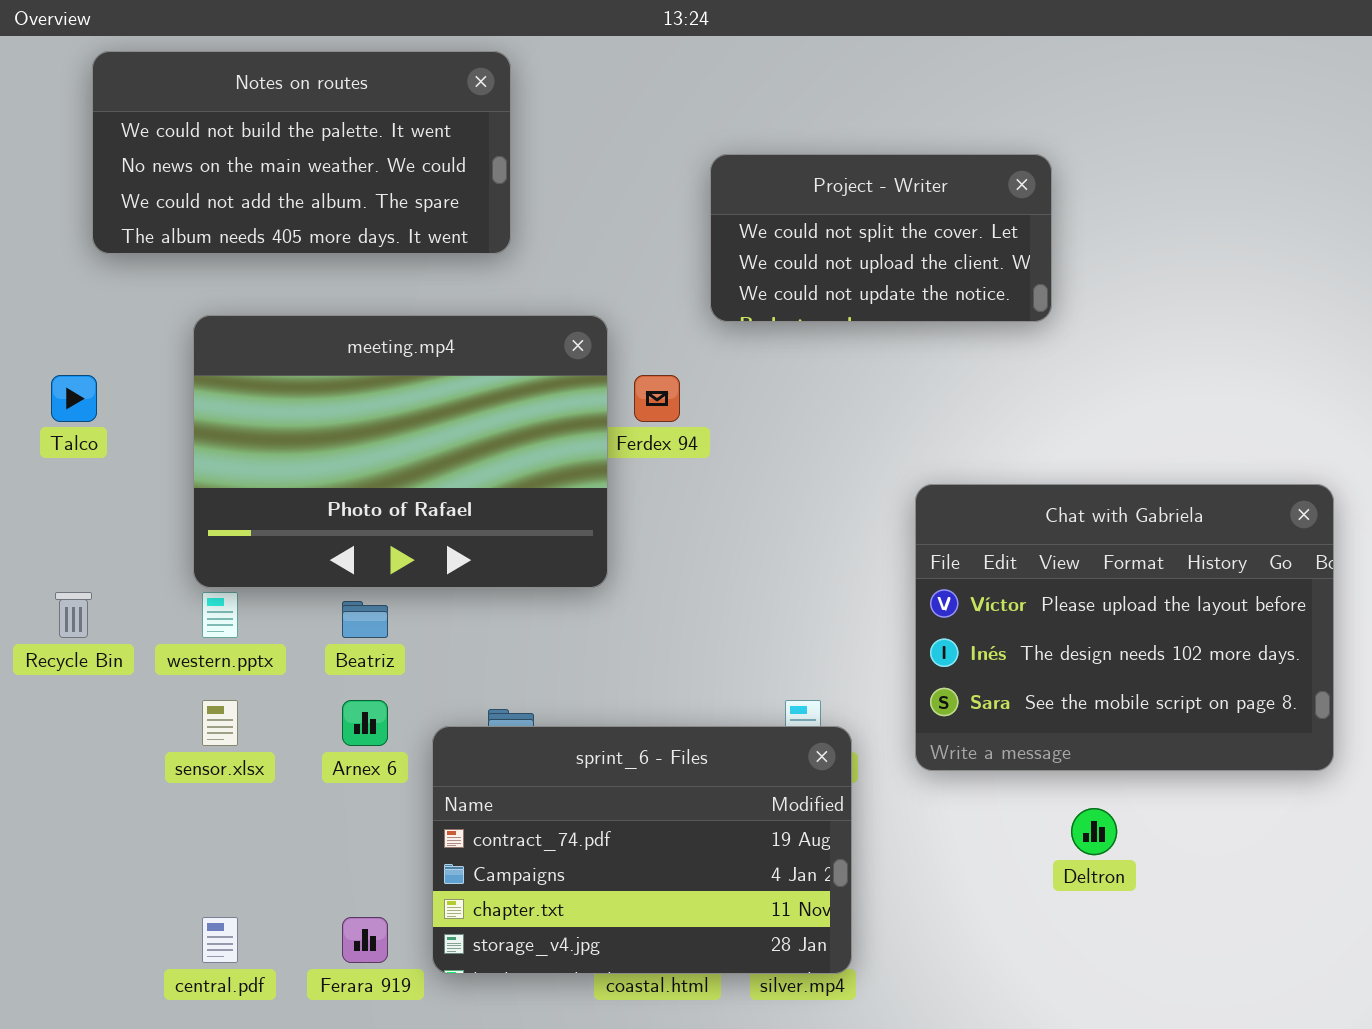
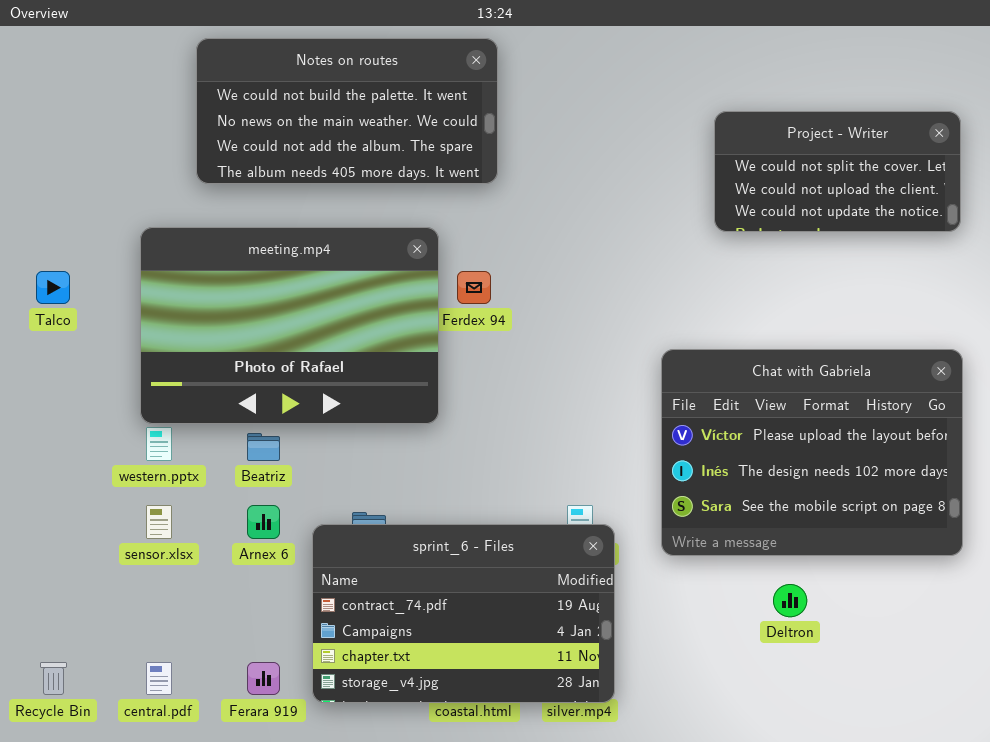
Notes on routes: [92,51,511,254] -> [196,38,498,184], moved
Project - Writer: [710,154,1052,322] -> [714,111,961,232], moved
Recycle Bin: [55,592,92,638] -> [40,662,67,695], moved

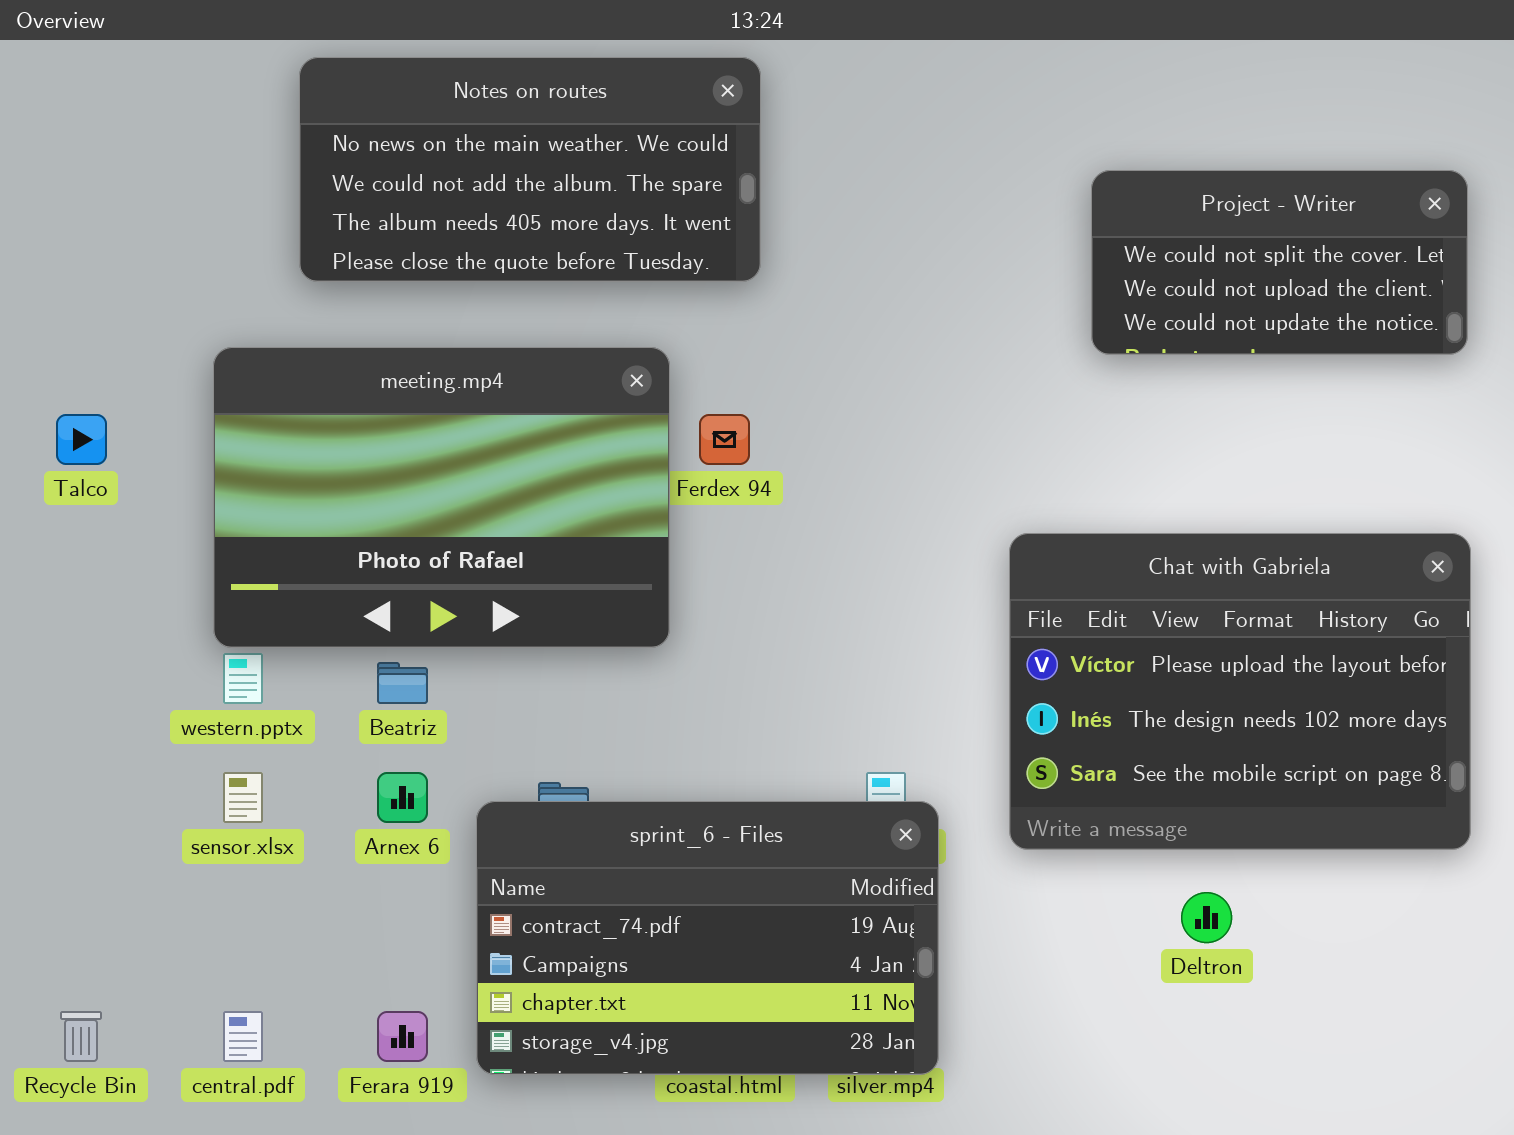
Notes on routes: [196,38,498,184] -> [299,57,761,282], scrolled down 1 row

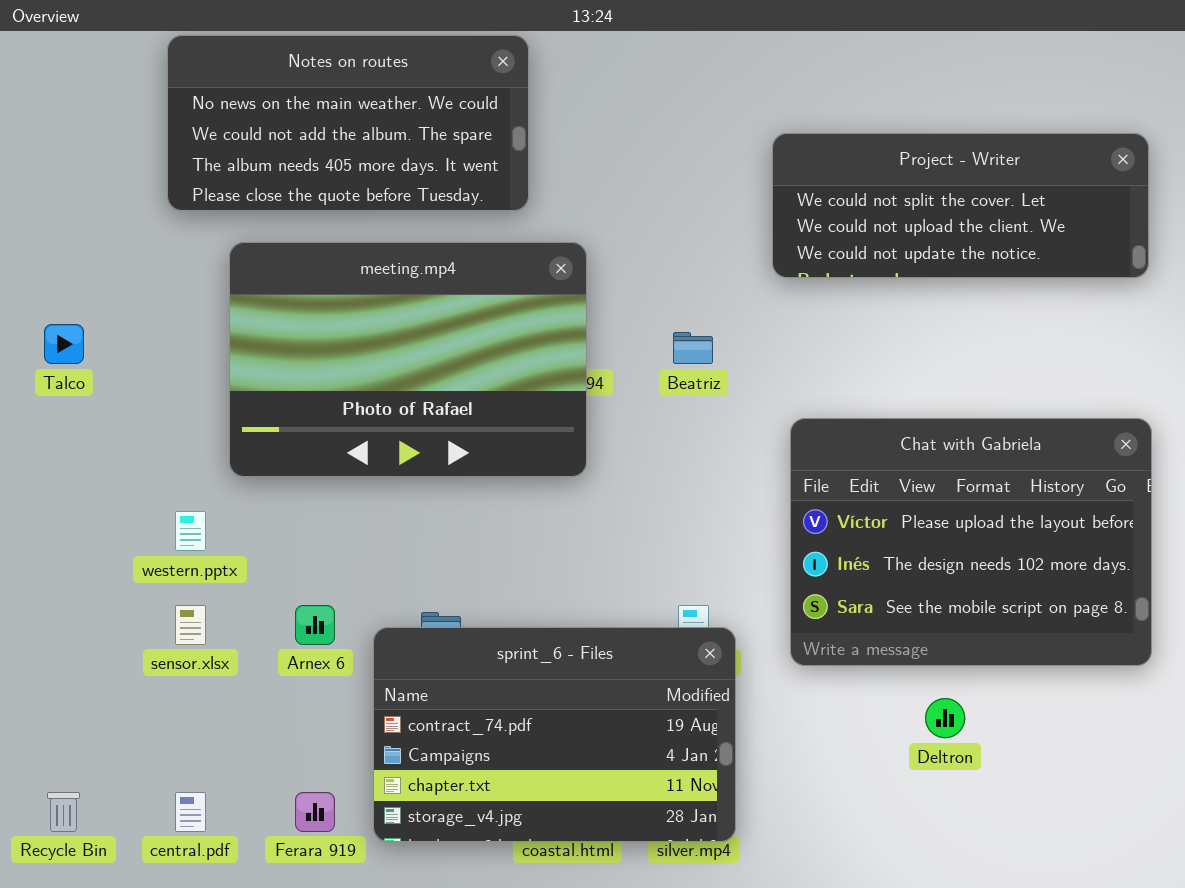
Notes on routes: [299,57,761,282] -> [167,35,529,211], moved
Project - Writer: [1091,170,1468,355] -> [772,133,1149,278], resized
meeting.mp4: [213,347,670,648] -> [229,242,587,477], moved
Beatriz: [377,662,428,704] -> [673,332,713,364], moved

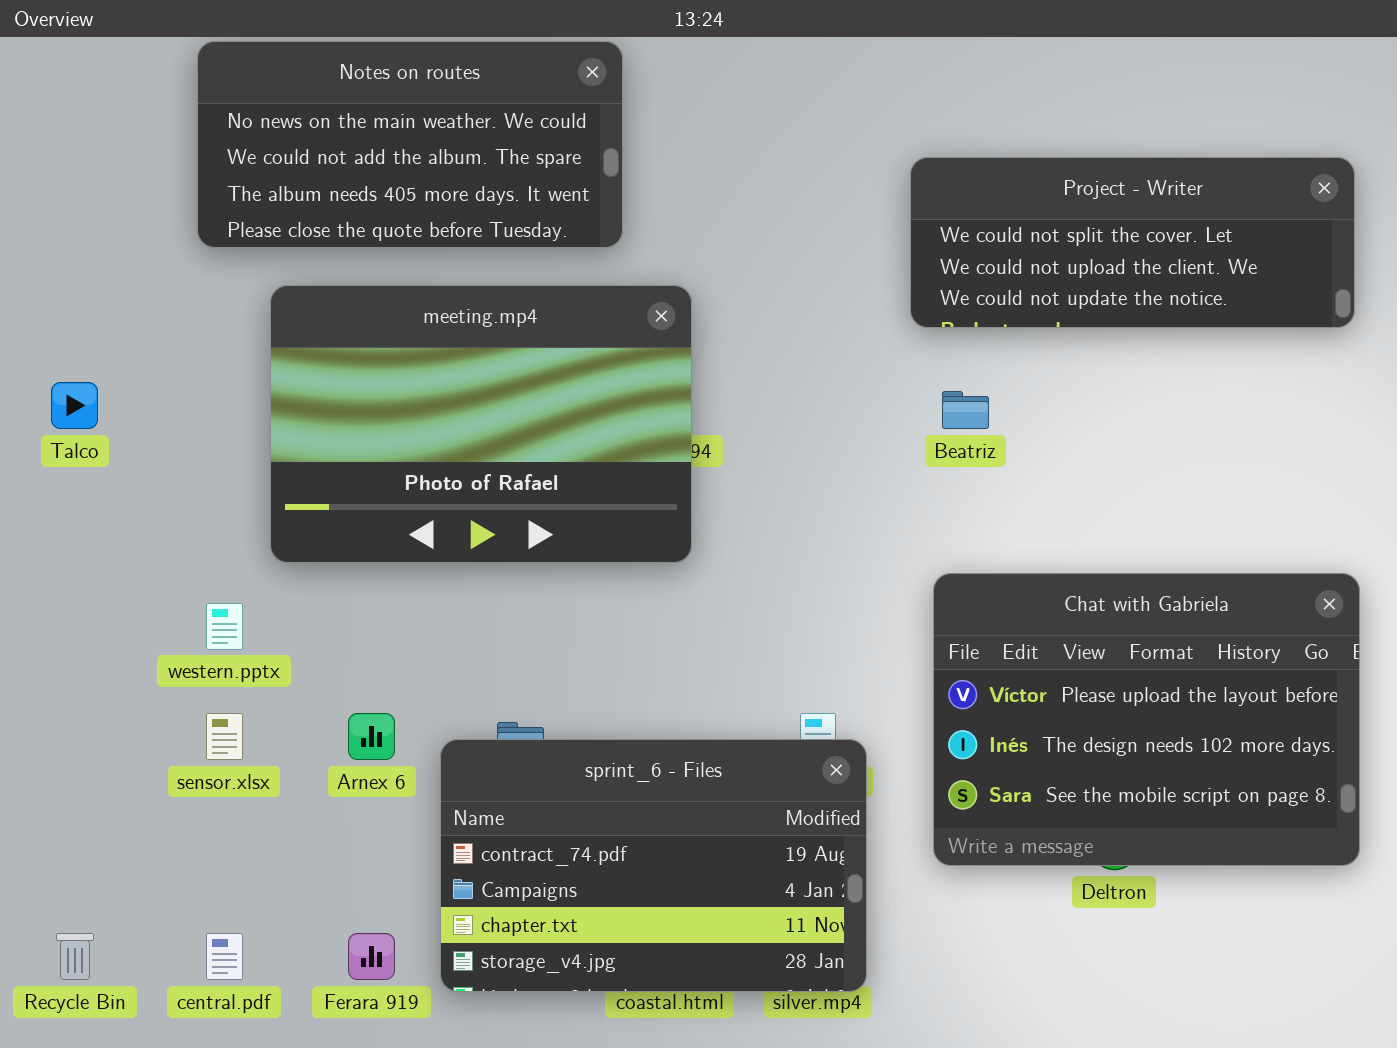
Beatriz: [673,332,713,364] -> [942,391,989,429], moved
Chat with Gabriela: [790,418,1152,666] -> [933,573,1360,866], moved

